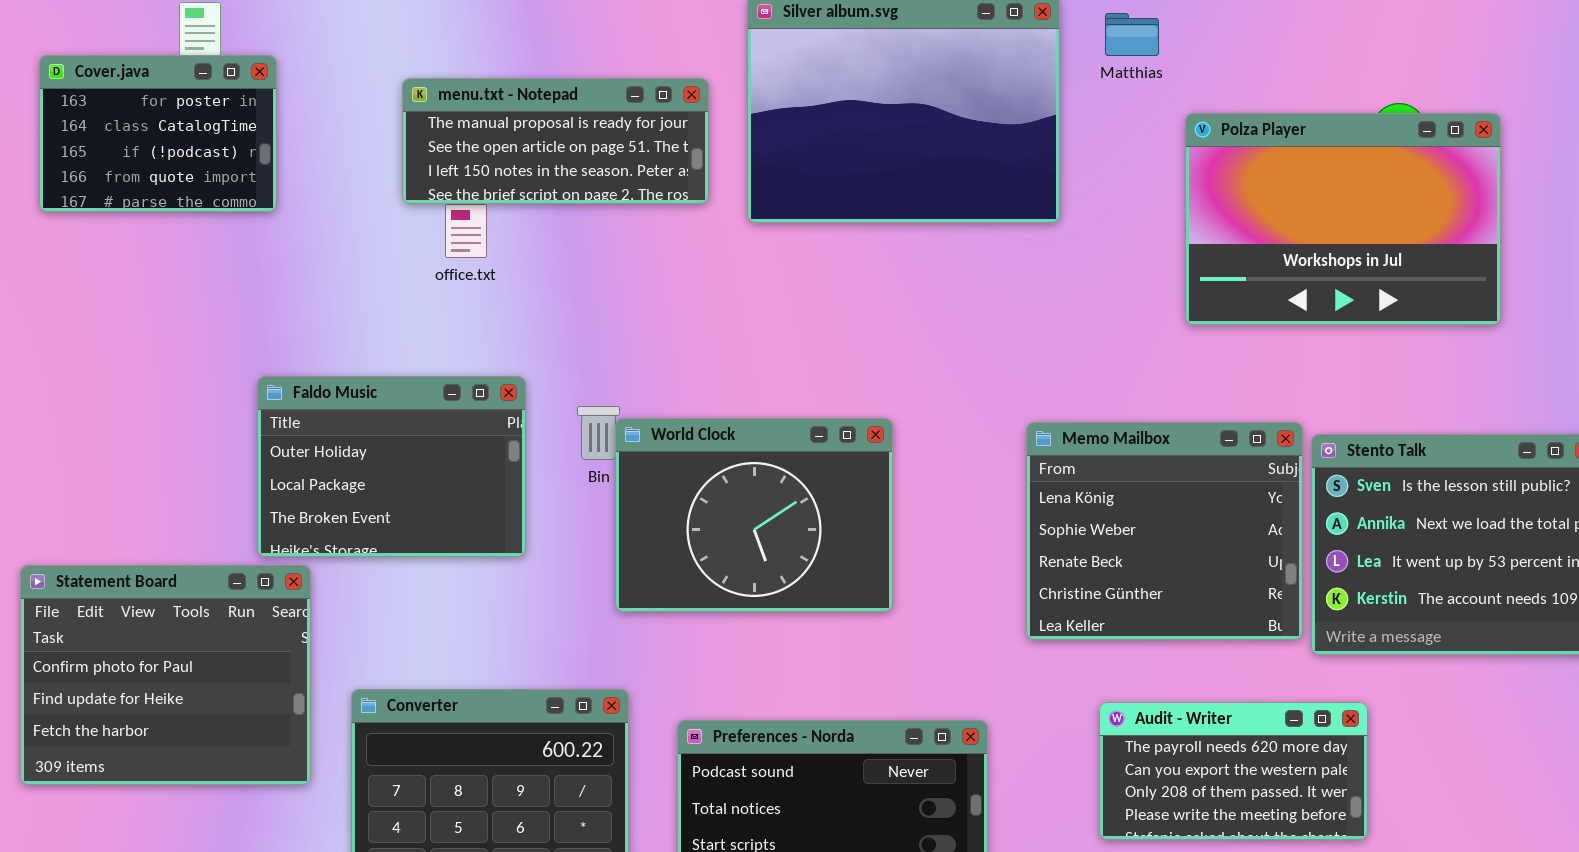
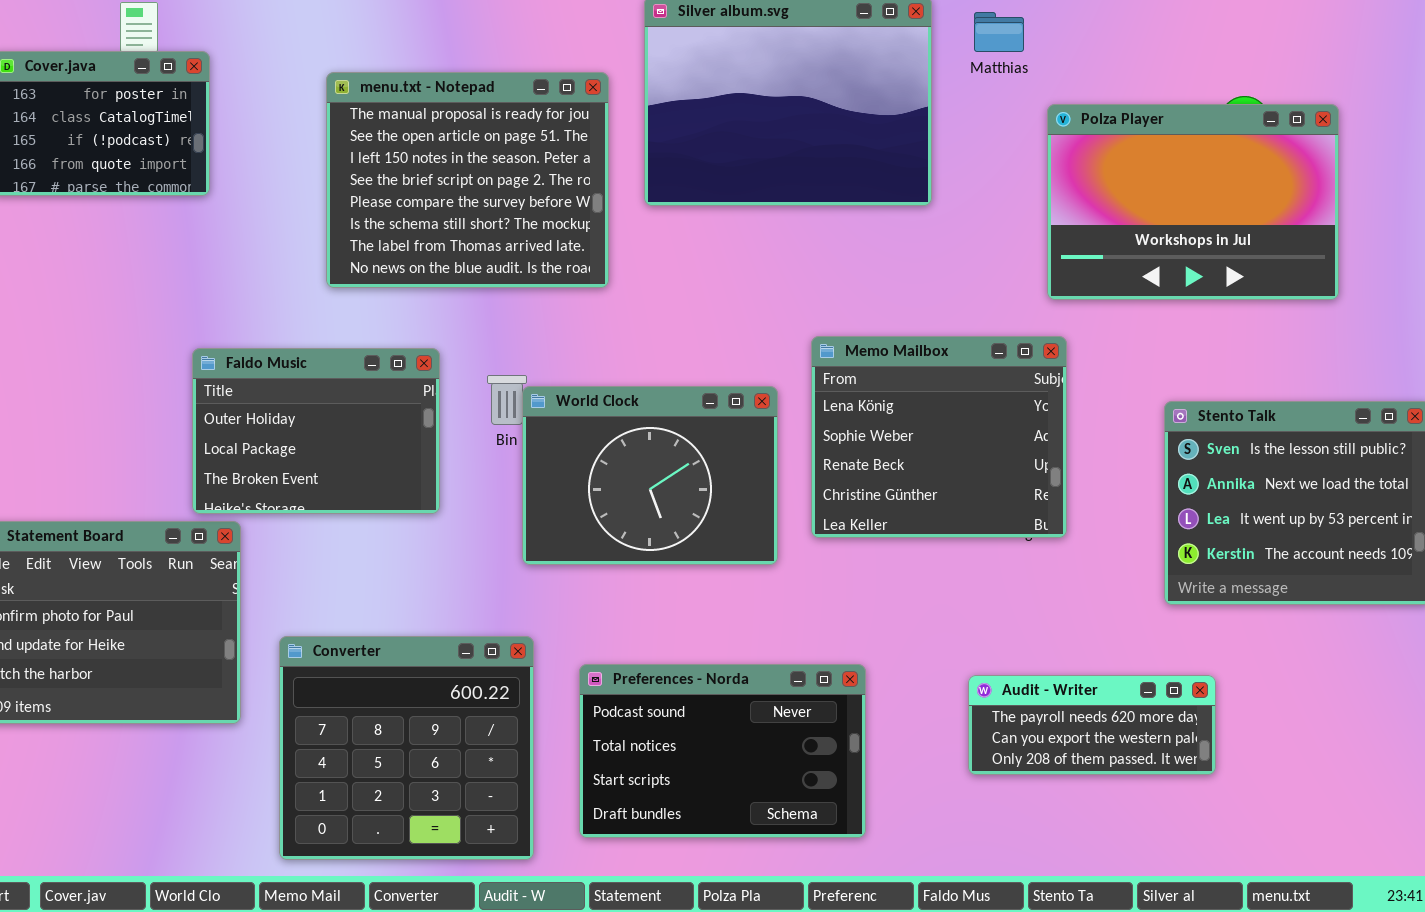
menu.txt - Notepad: [402,78,709,204] -> [326,72,609,288], resized
Memo Mailbox: [1026,422,1303,640] -> [811,336,1067,538], moved
Audit - Writer: [1099,702,1368,840] -> [968,675,1216,775], resized

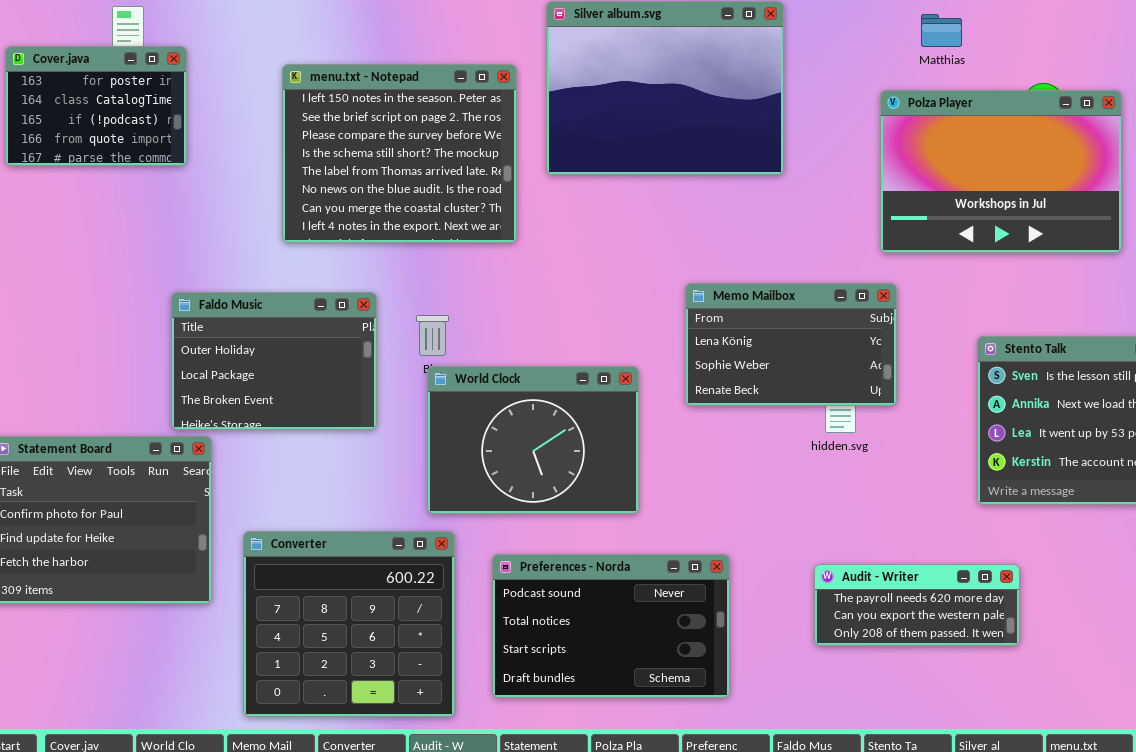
Matthias: [974,12,1024,52] -> [921,14,962,47], moved
menu.txt - Notepad: [326,72,609,288] -> [282,64,517,243], scrolled down 2 rows
Memo Mailbox: [811,336,1067,538] -> [685,283,897,406], resized
World Clock: [522,386,778,565] -> [427,366,639,514], moved

